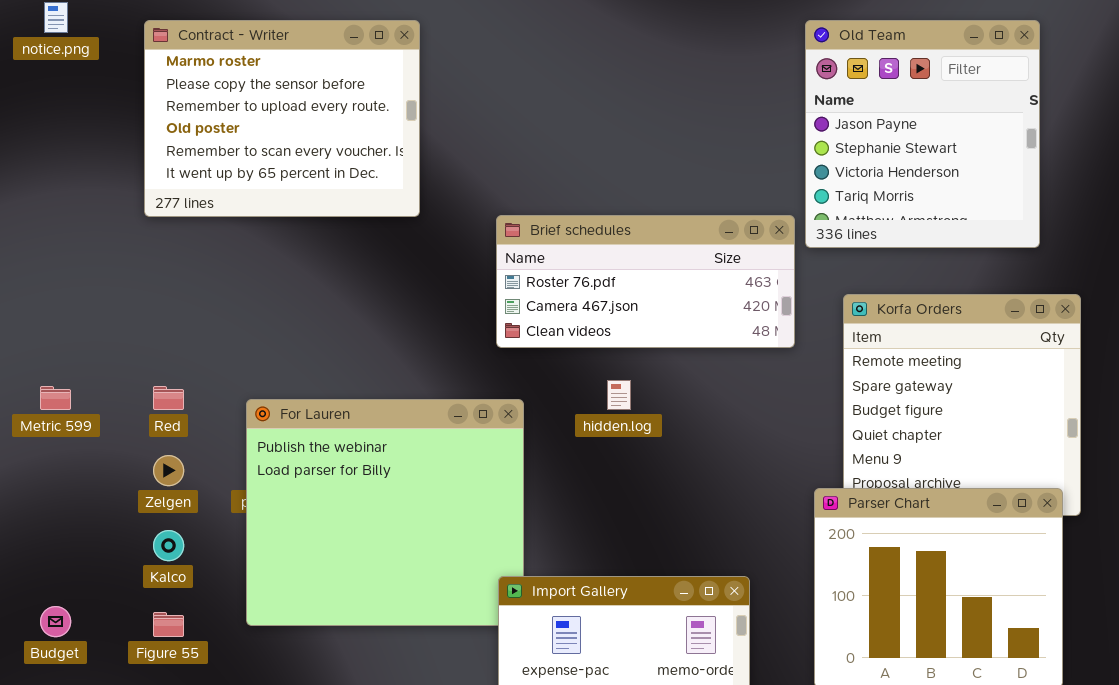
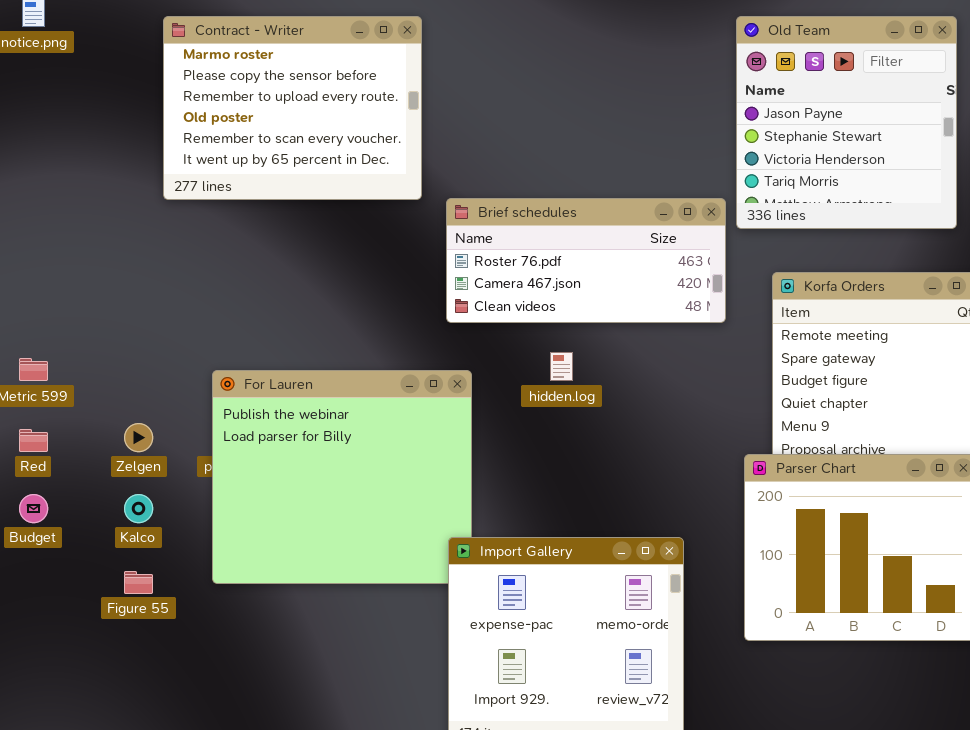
Contract - Writer: [144,20,420,217] -> [163,16,422,200], moved
Red: [153,386,184,410] -> [19,429,48,452], moved
Budget: [40,606,71,637] -> [19,494,48,523], moved

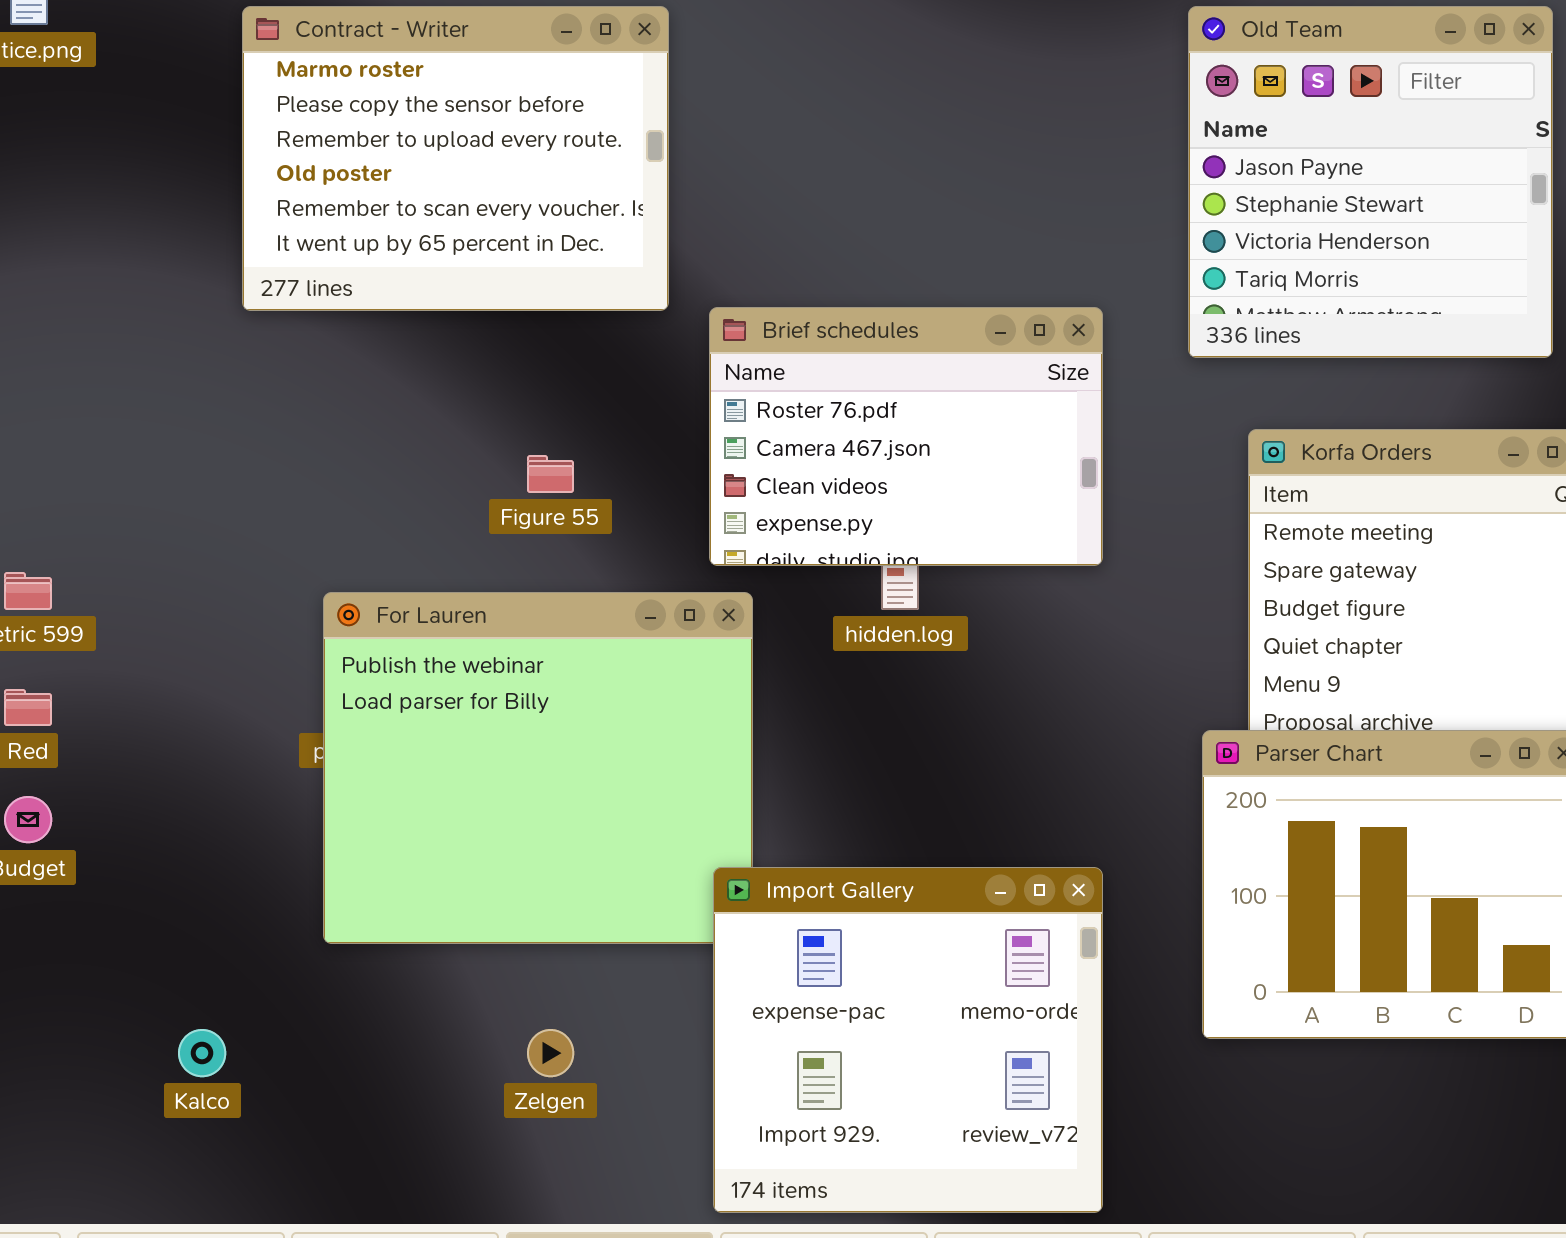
Brief schedules: [446,198,726,323] -> [709,307,1103,566], resized
Zelgen: [124,423,153,452] -> [527,1029,574,1077], moved
Kalco: [124,494,153,523] -> [178,1029,226,1077], moved
Figure 55: [124,571,153,594] -> [527,455,574,493], moved

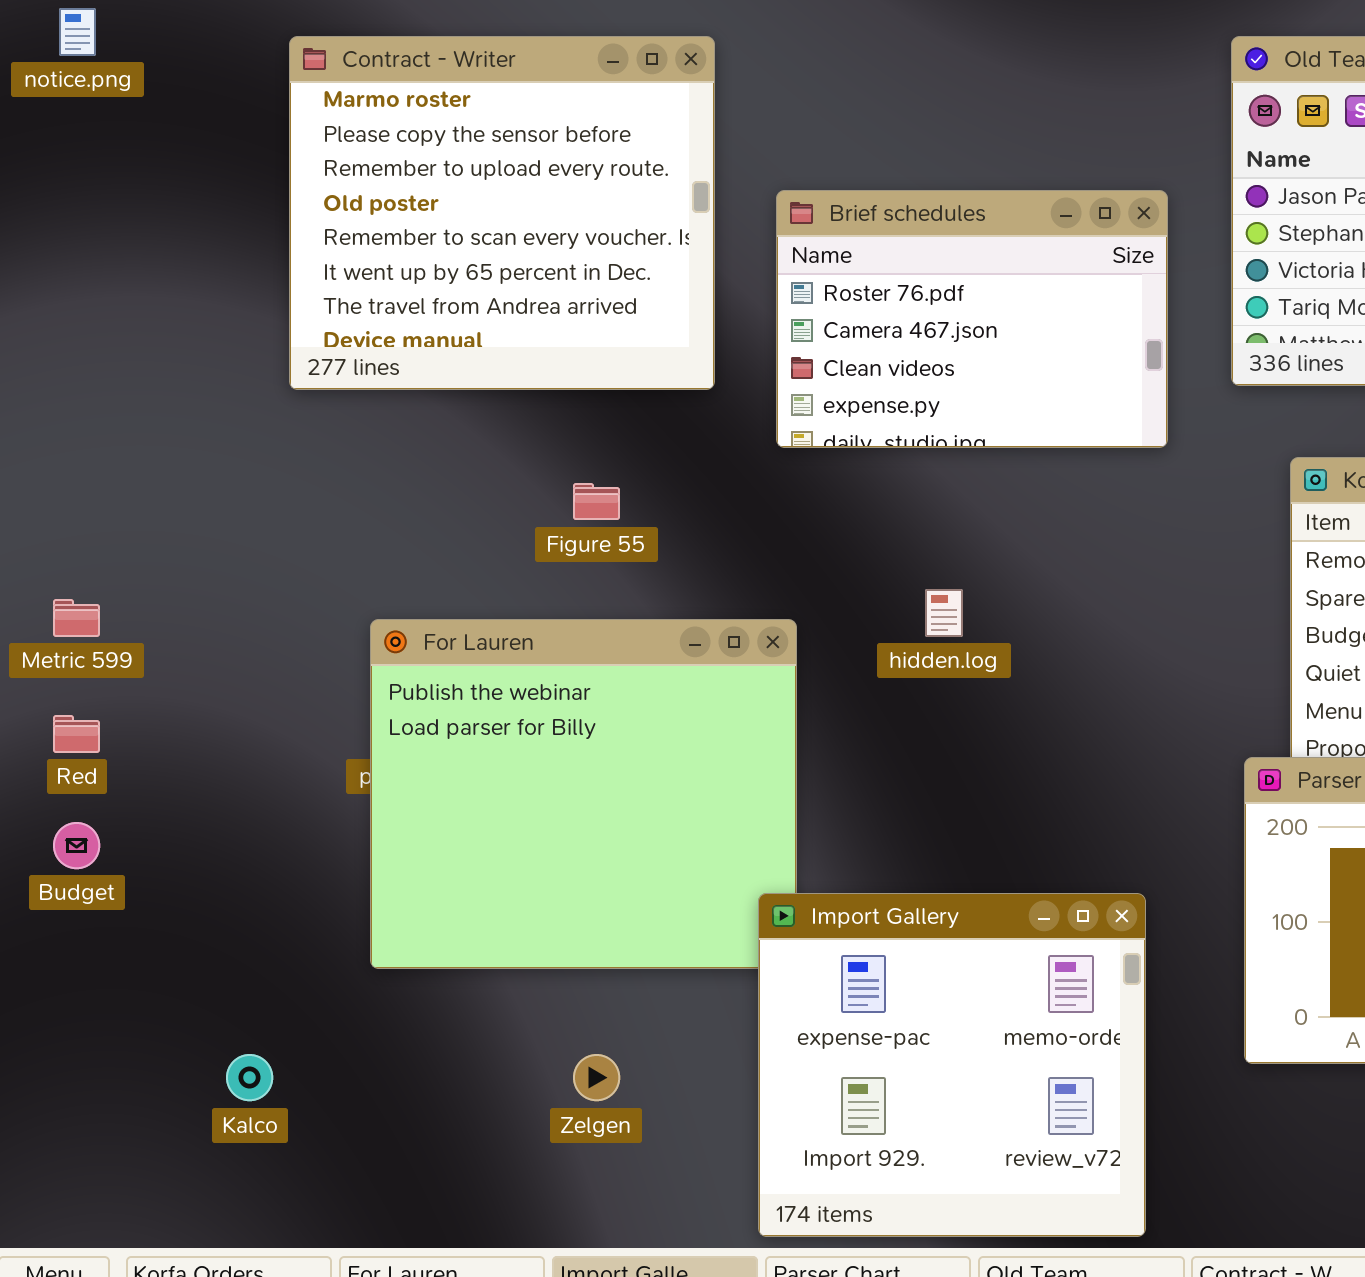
Contract - Writer: [242,6,669,311] -> [289,36,715,390], resized
Brief schedules: [709,307,1103,566] -> [776,190,1168,448], moved

